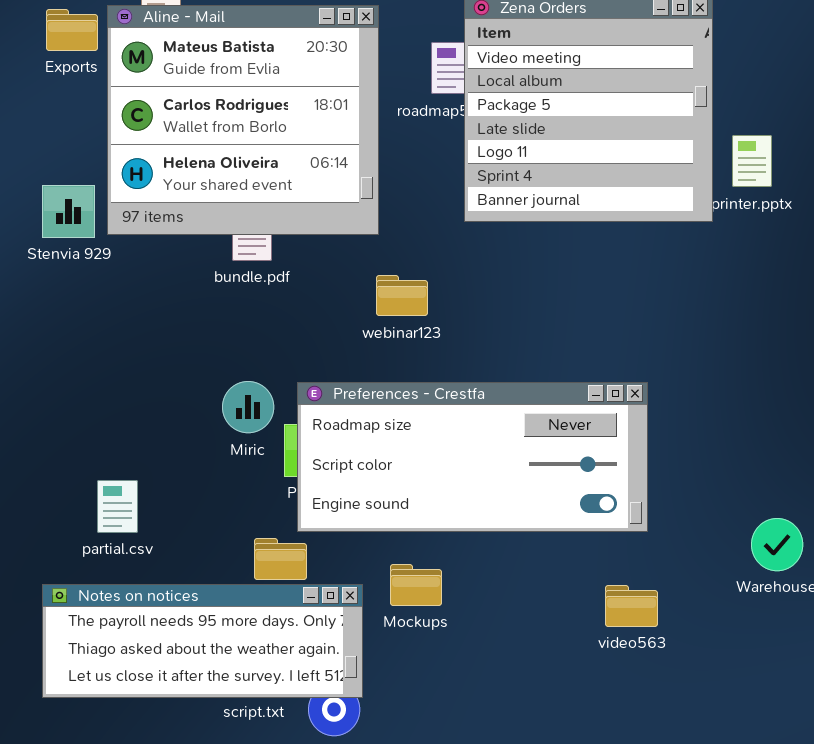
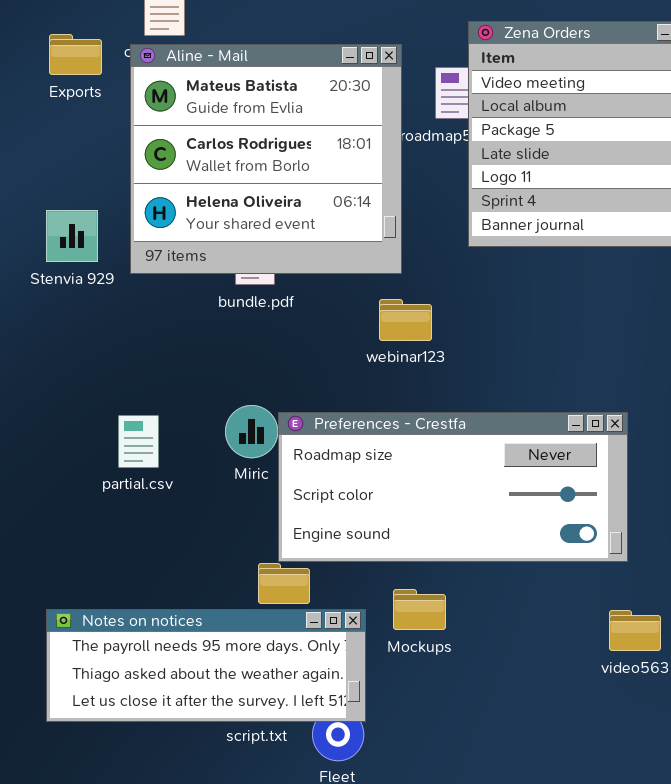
Aline - Mail: [107,5,379,235] -> [130,44,402,274], moved
Preferences - Crestfa: [297,382,648,532] -> [278,412,628,562], moved
partial.csv: [97,480,138,533] -> [118,415,159,468], moved

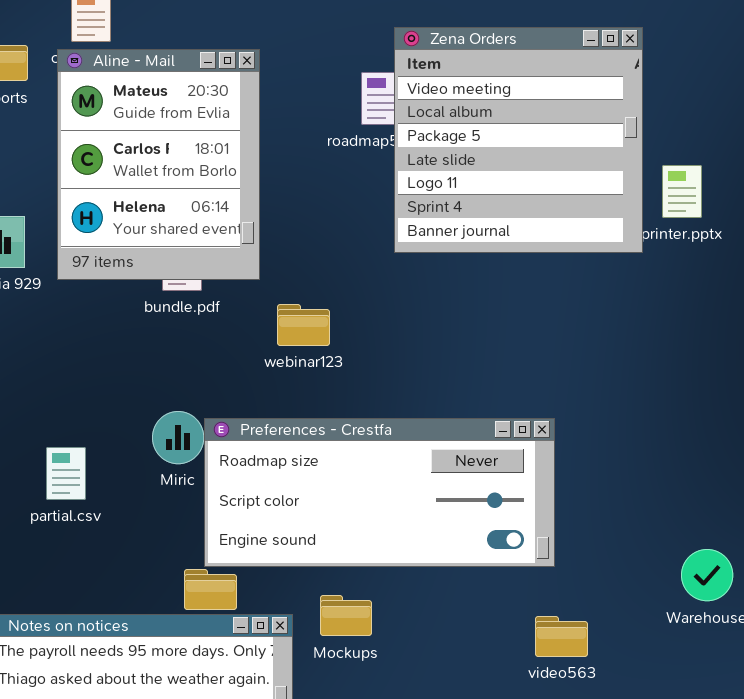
Aline - Mail: [130,44,402,274] -> [57,49,260,280], resized
webinar123: [379,299,432,341] -> [277,304,330,346], moved
partial.csv: [118,415,159,468] -> [46,447,86,500], moved

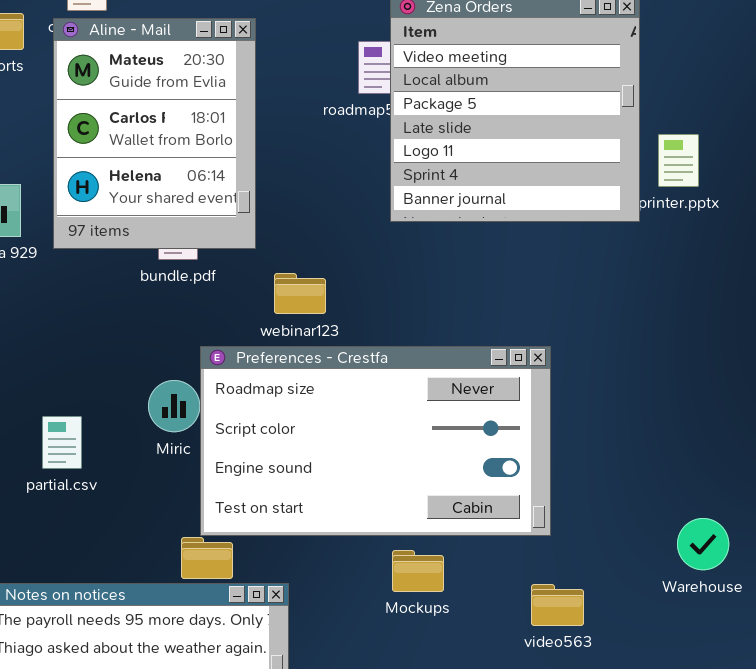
Preferences - Crestfa: [204,418,555,567] -> [200,346,551,536], resized
Mockups: [320,595,372,636] -> [392,550,444,592], moved

